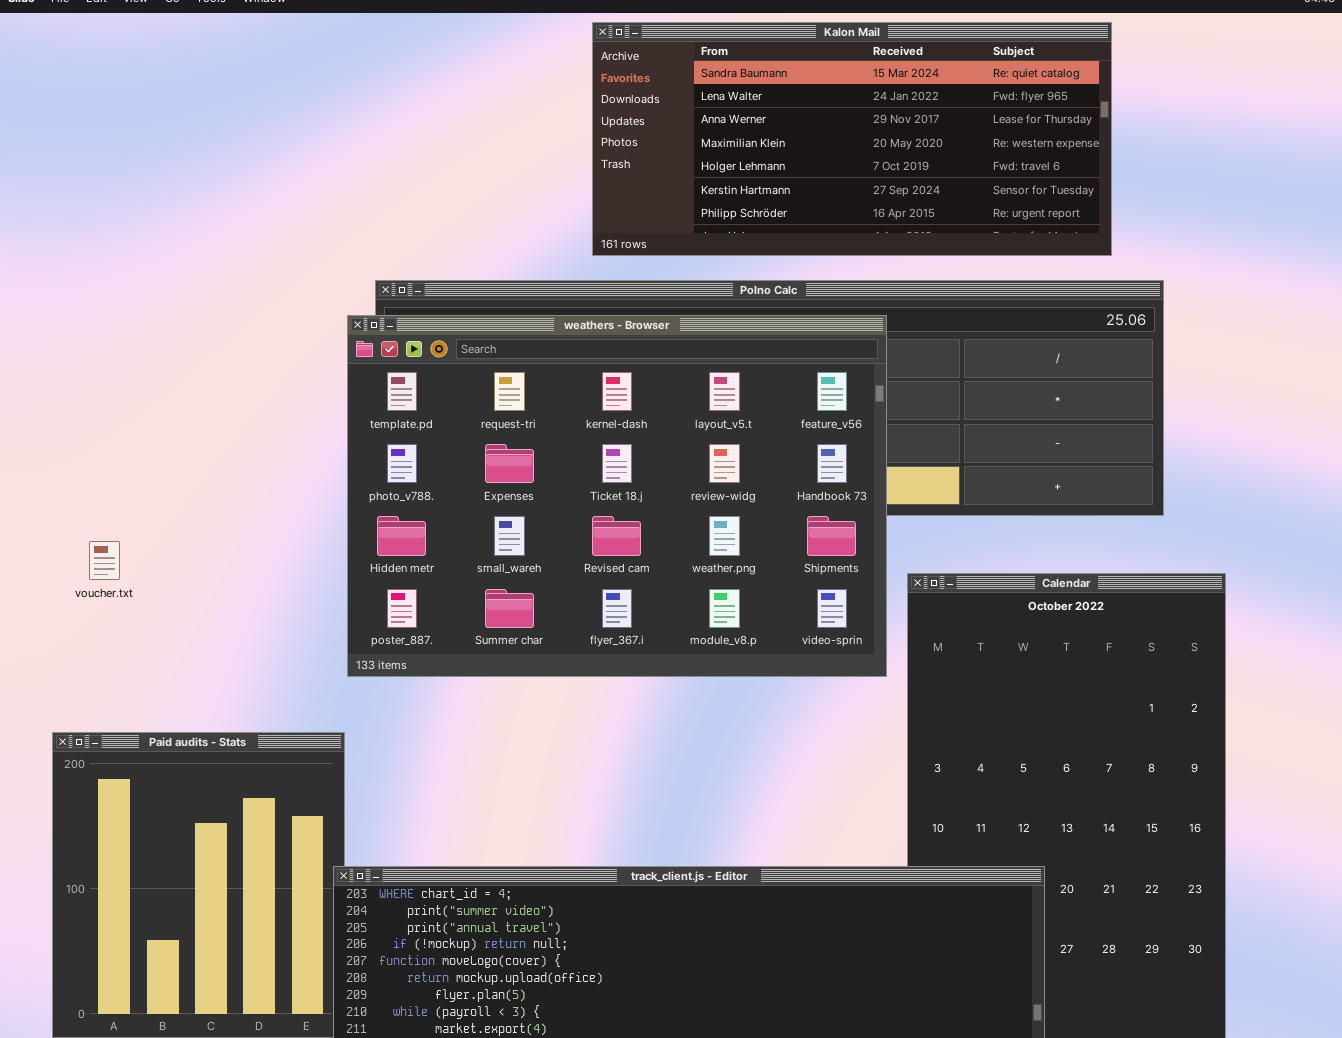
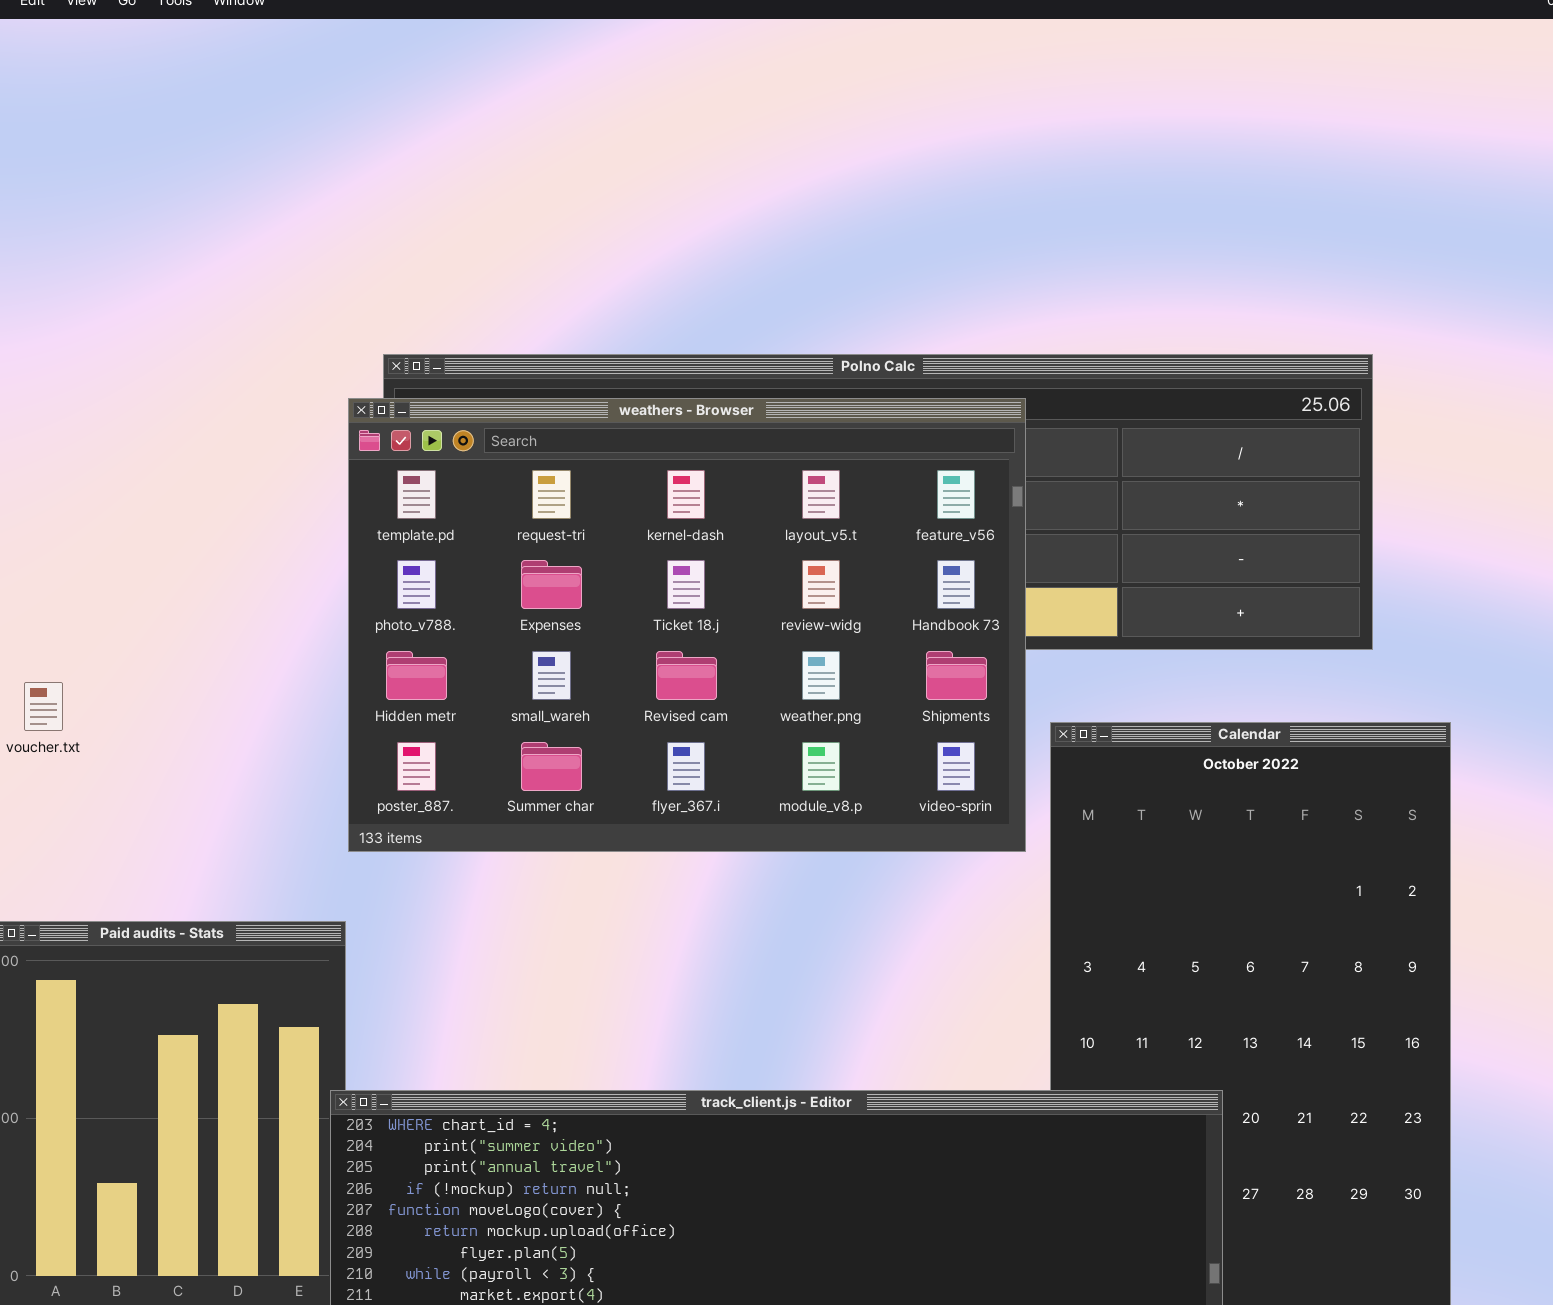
Kalon Mail: [592,22,1112,256] -> none, closed

